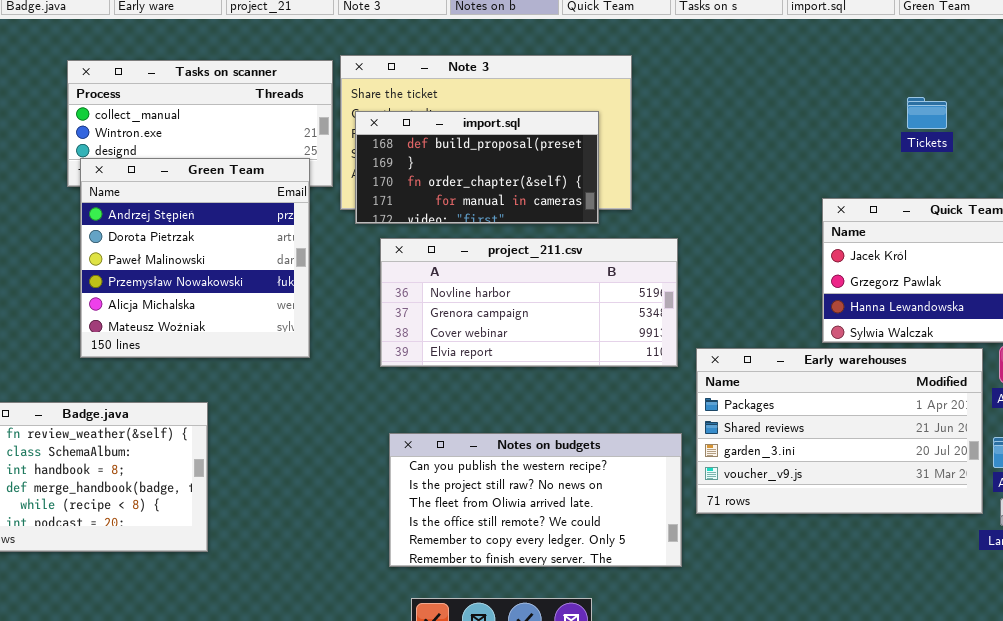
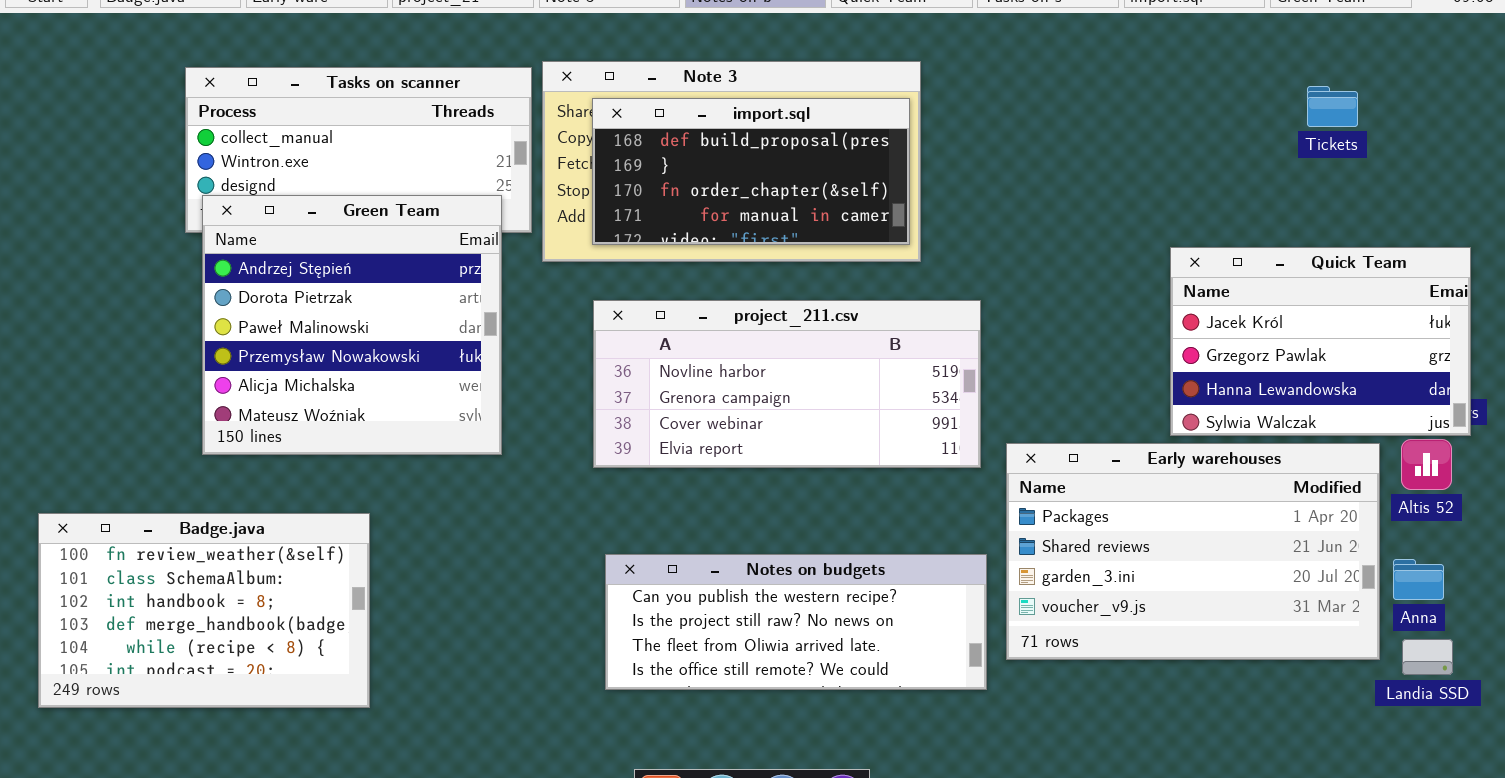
Tickets: [907,97,947,129] -> [1307,86,1358,127], moved
import.sql: [355,111,599,224] -> [592,98,910,245], moved
Notes on budgets: [389,433,682,567] -> [605,554,987,690], resized

